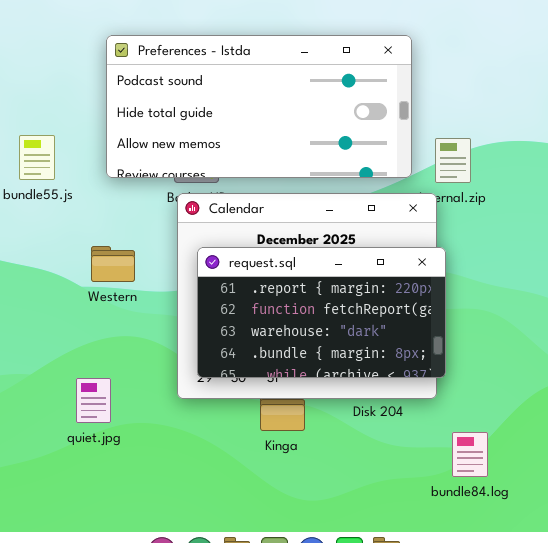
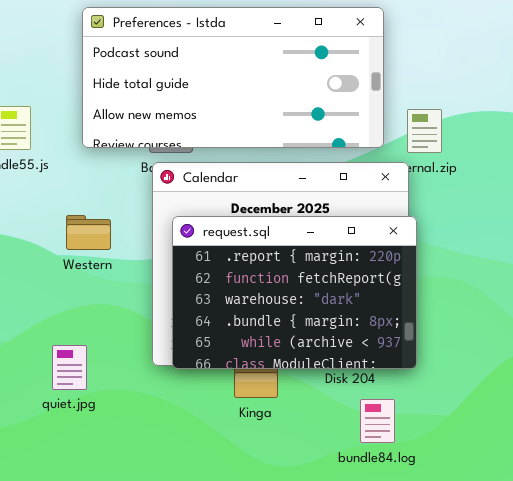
request.sql: [197,247,446,378] -> [172,216,417,369], resized
bundle84.log: [452,432,488,477] -> [360,399,395,443], moved

